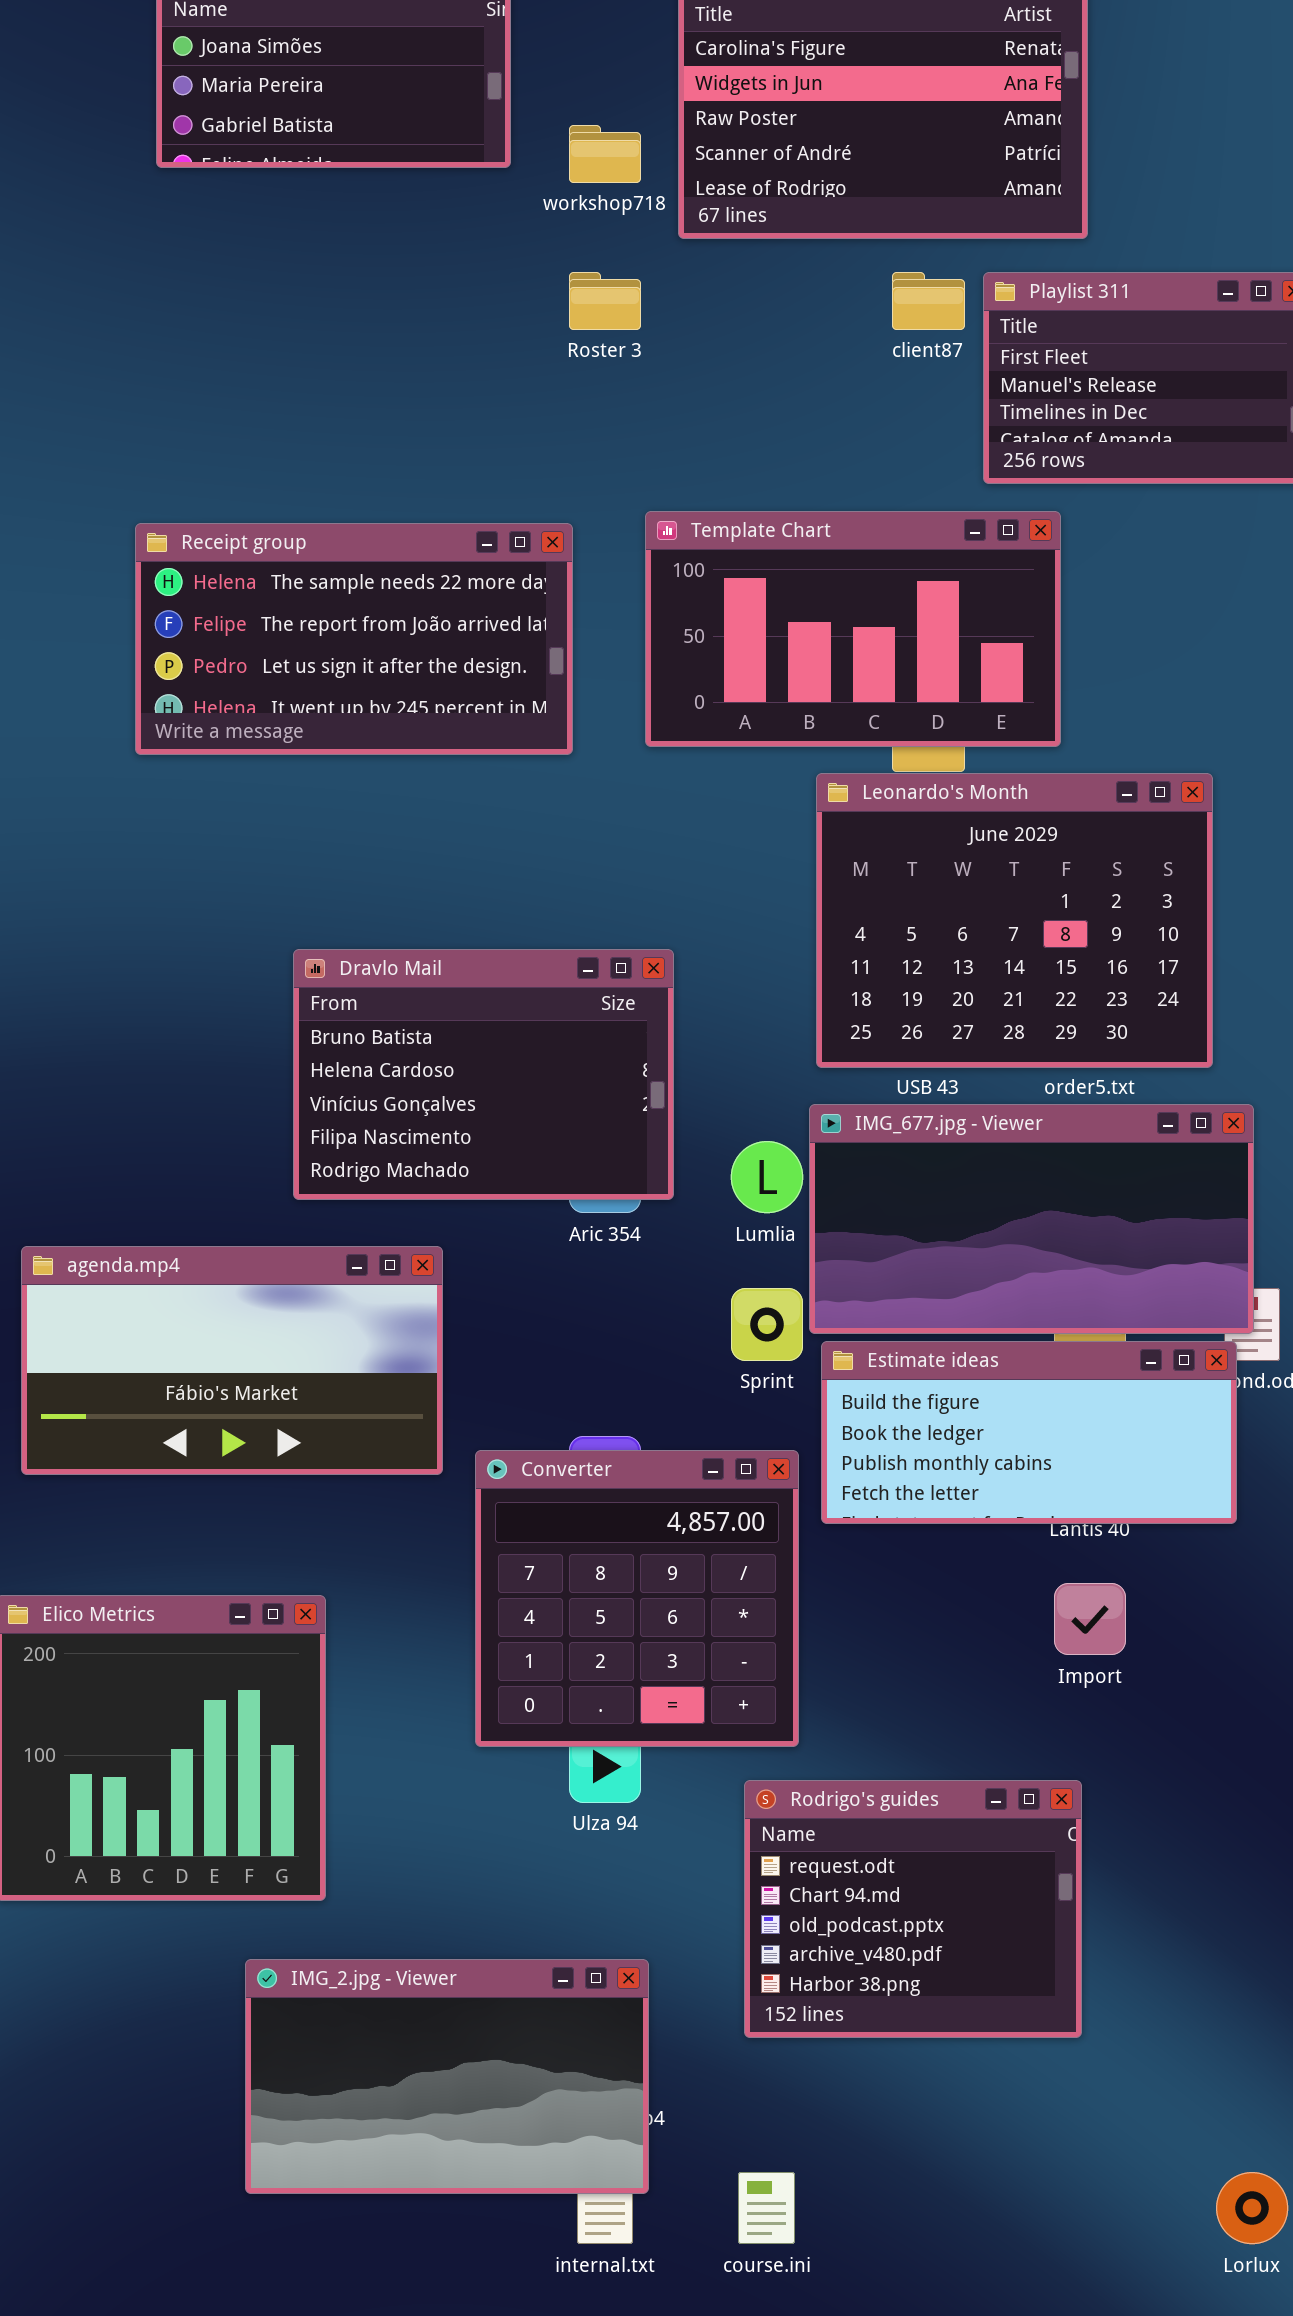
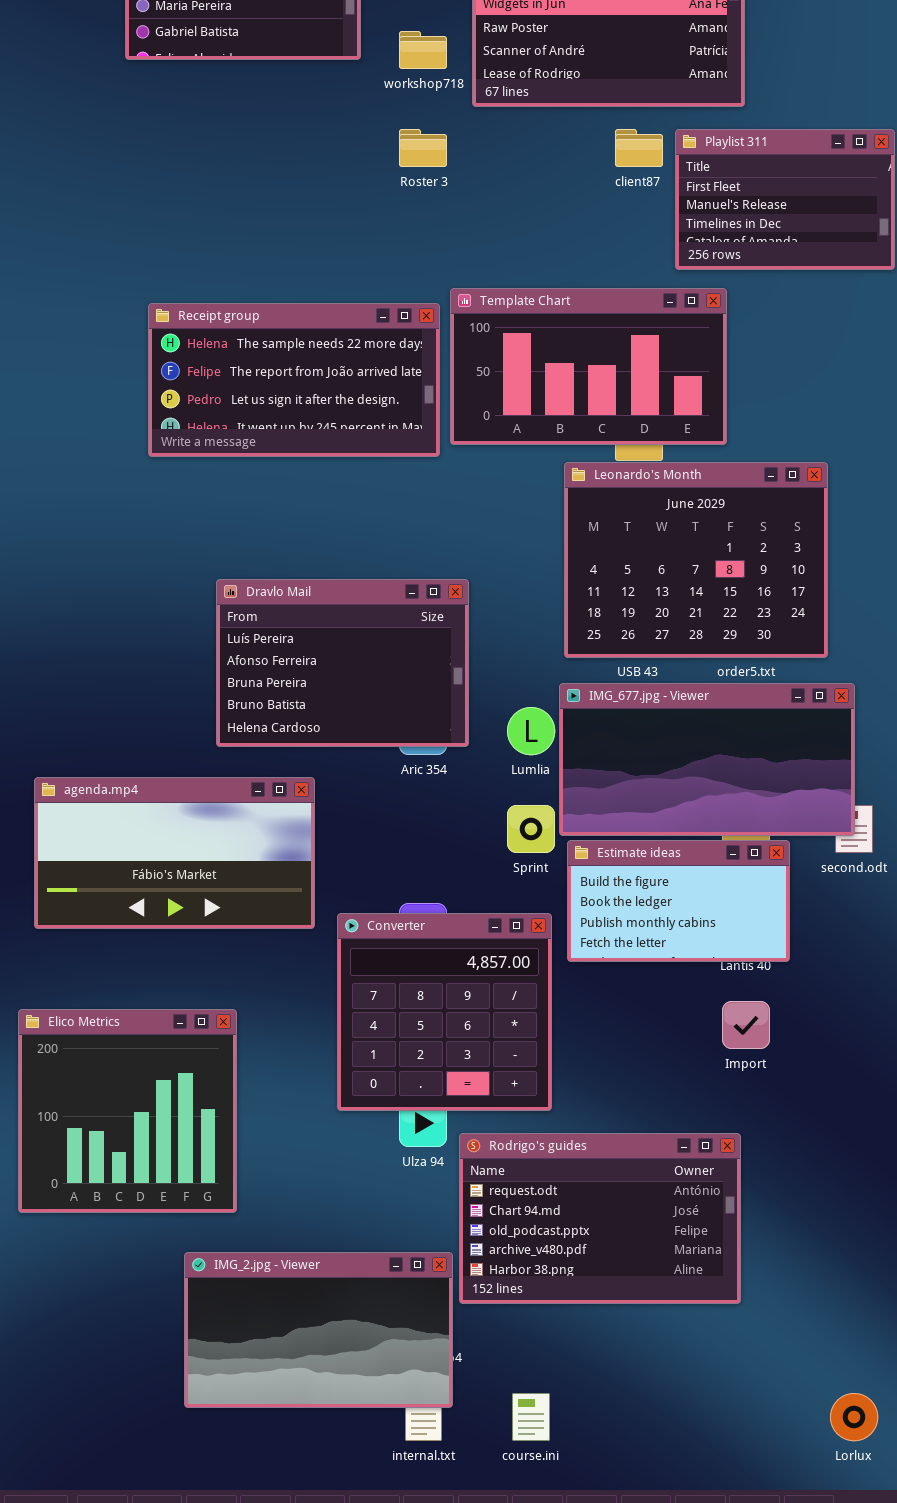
Receipt group: [135,523,573,755] -> [148,303,440,457], moved
Dravlo Mail: [293,949,674,1200] -> [216,579,469,747], scrolled up 3 rows
Estimate ideas: [821,1341,1237,1524] -> [567,840,790,962], resized
Rodrigo's guides: [744,1780,1082,2038] -> [459,1133,741,1304], resized

